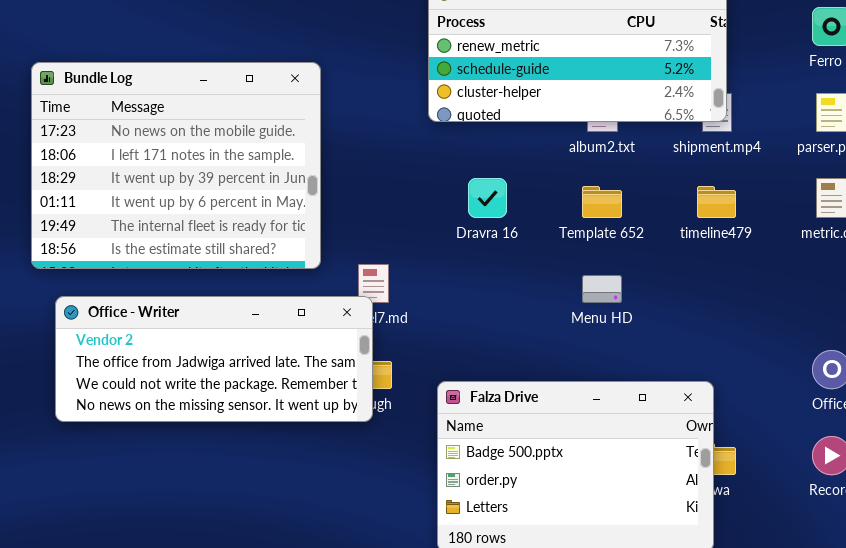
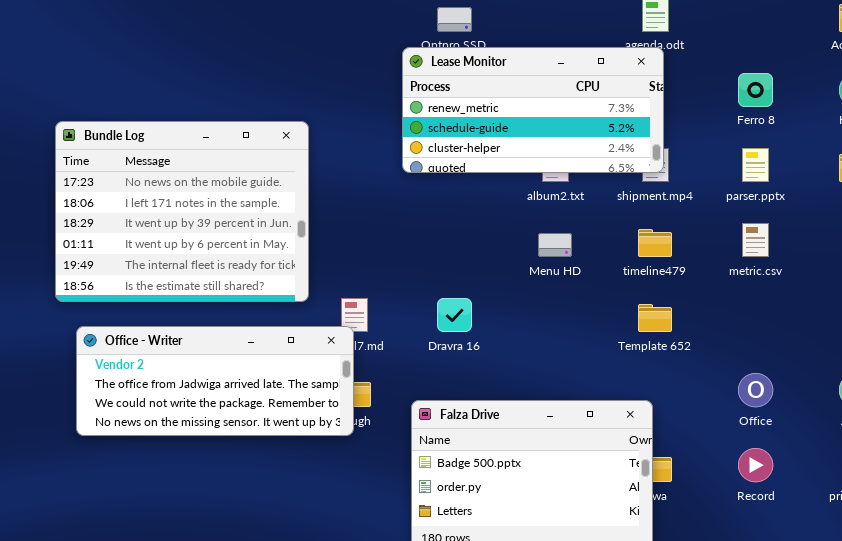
Dravra 16: [468,178,507,218] -> [437,298,472,332], moved
Template 652: [582,186,622,218] -> [638,304,672,332], moved
Menu HD: [582,275,622,303] -> [538,233,572,257], moved

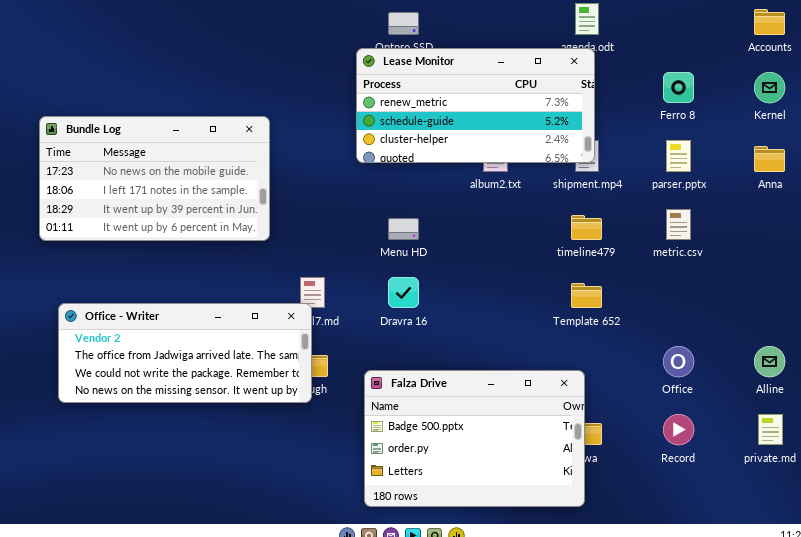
Bundle Log: [55,121,309,302] -> [39,116,270,241], resized
Menu HD: [538,233,572,257] -> [388,218,419,240], moved

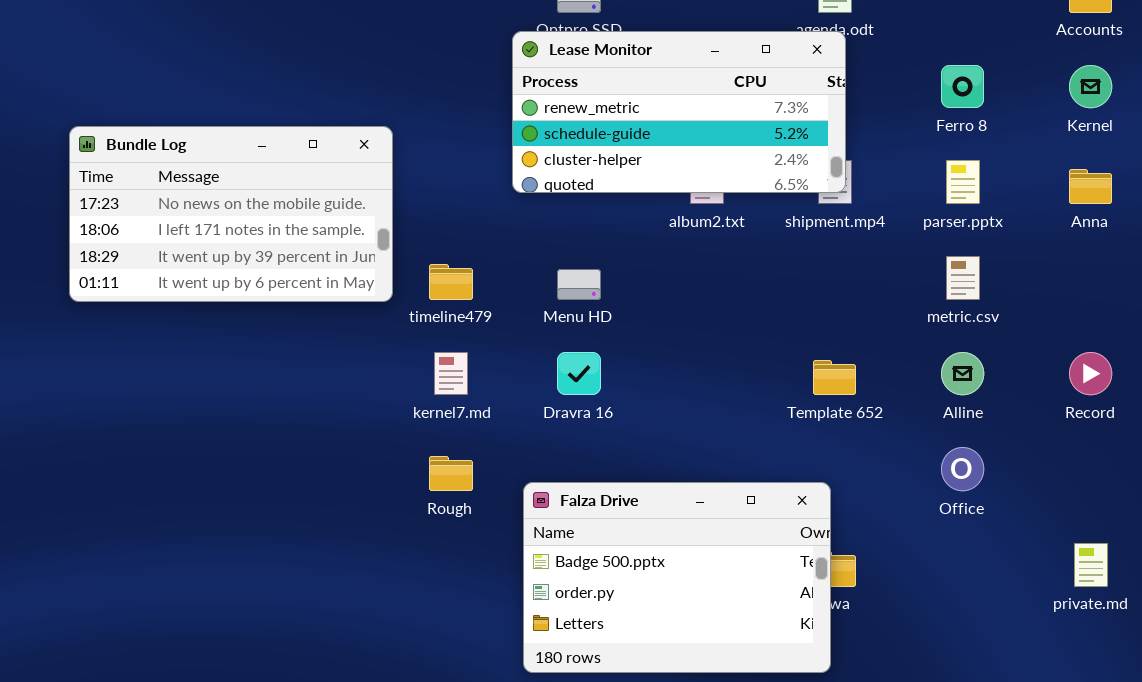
timeline479: [571,215,602,240] -> [429,264,473,300], moved
Office - Writer: [58,303,312,403] -> none, closed
Alline: [754,346,785,377] -> [941,352,984,395], moved
Record: [663,414,694,445] -> [1069,352,1112,395], moved

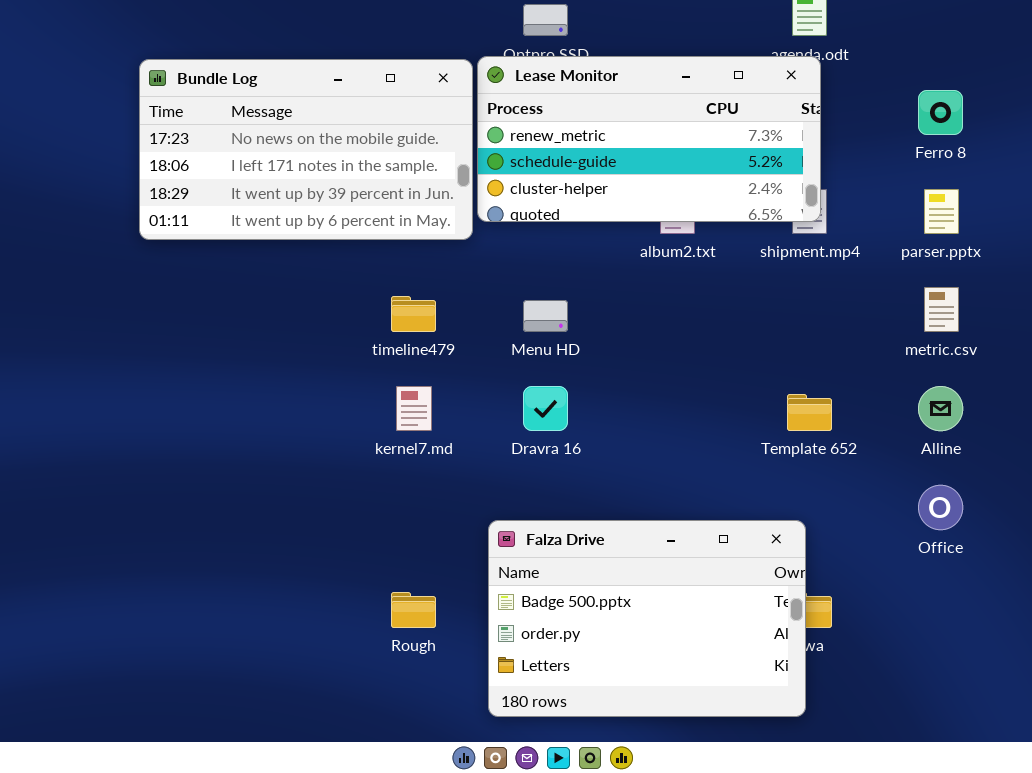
Bundle Log: [69,126,393,302] -> [139,59,473,240], moved
Rough: [429,456,473,491] -> [391,592,436,628], moved

